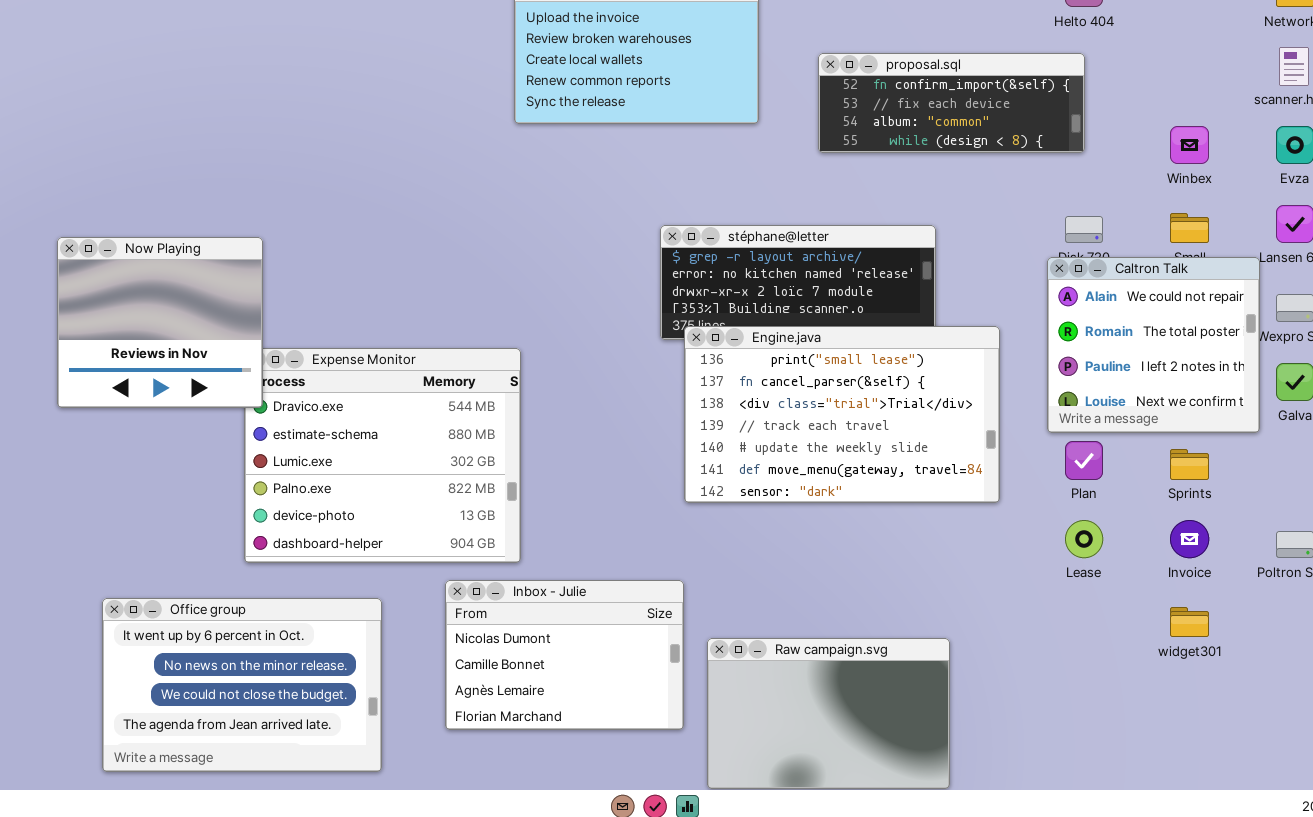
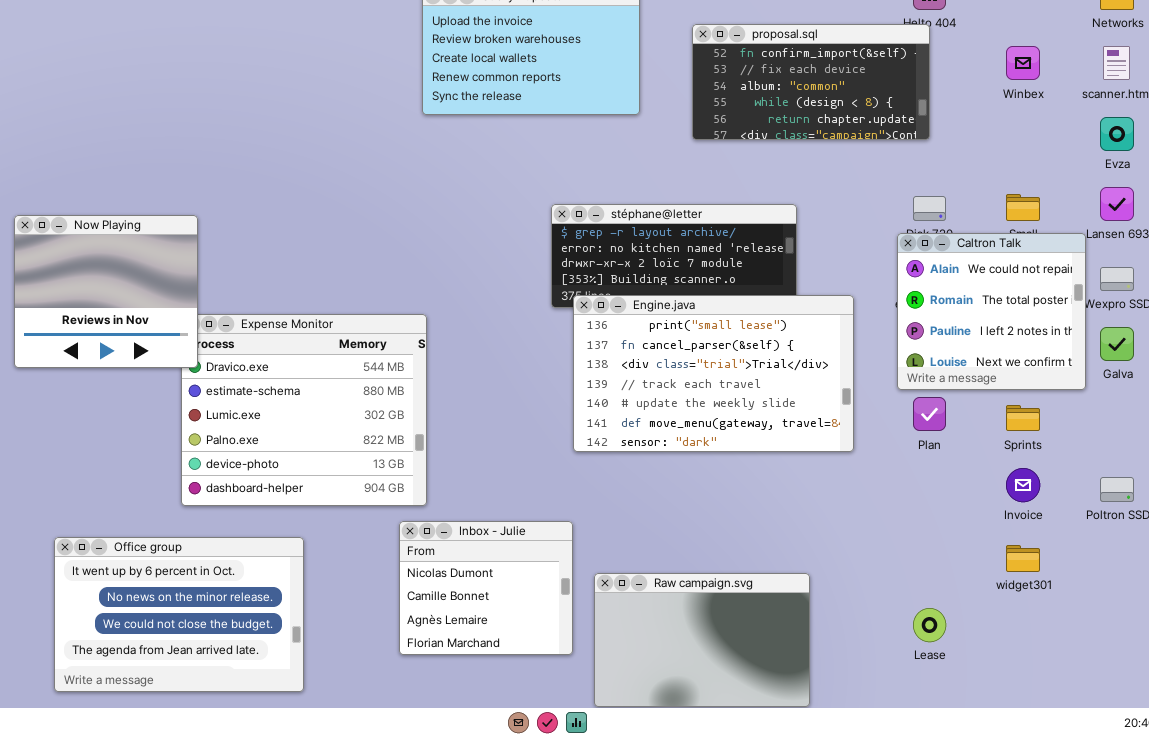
proposal.sql: [818,53,1085,153] -> [692,24,930,140], resized
Winbex: [1170,126,1209,164] -> [1006,46,1040,80], moved
Lease: [1065,520,1103,558] -> [913,608,946,642], moved
Inbox - Julie: [445,580,684,730] -> [399,521,573,655], resized

